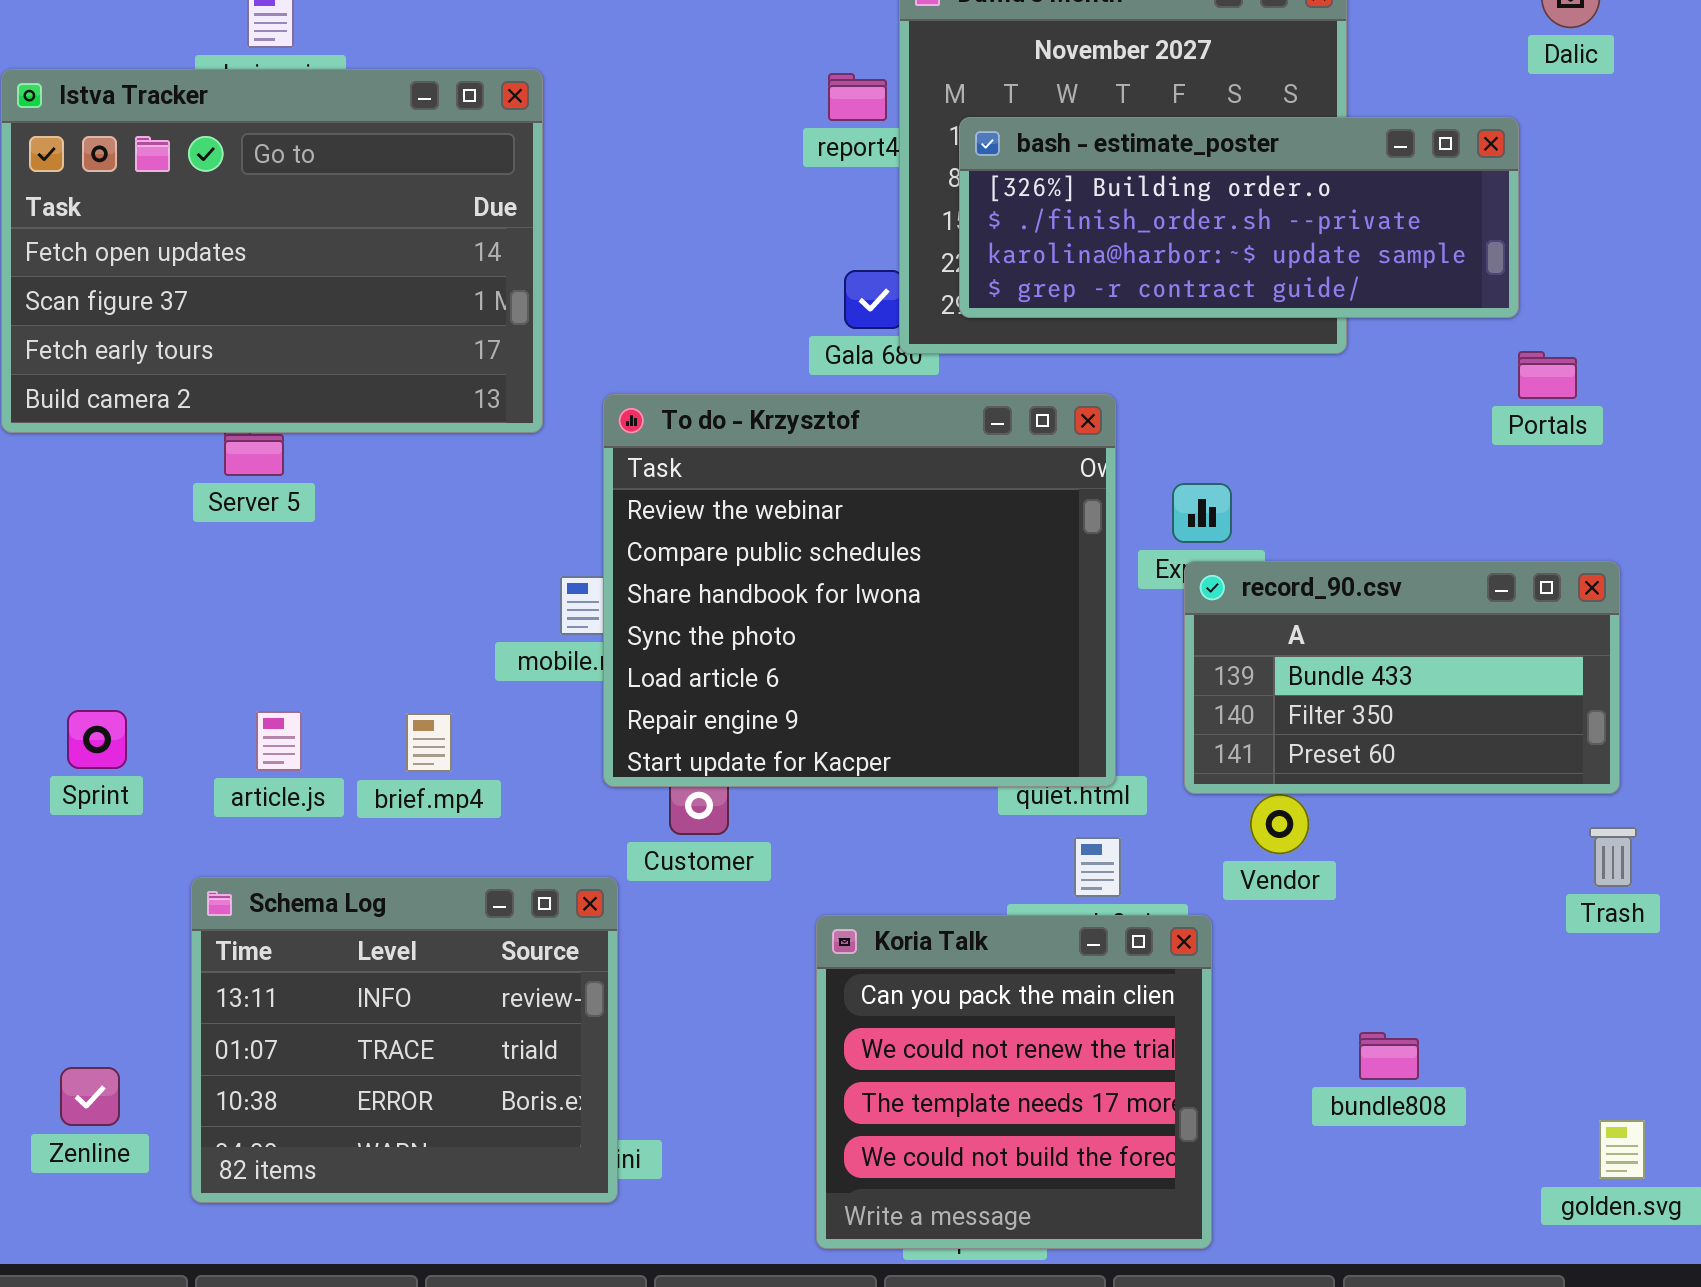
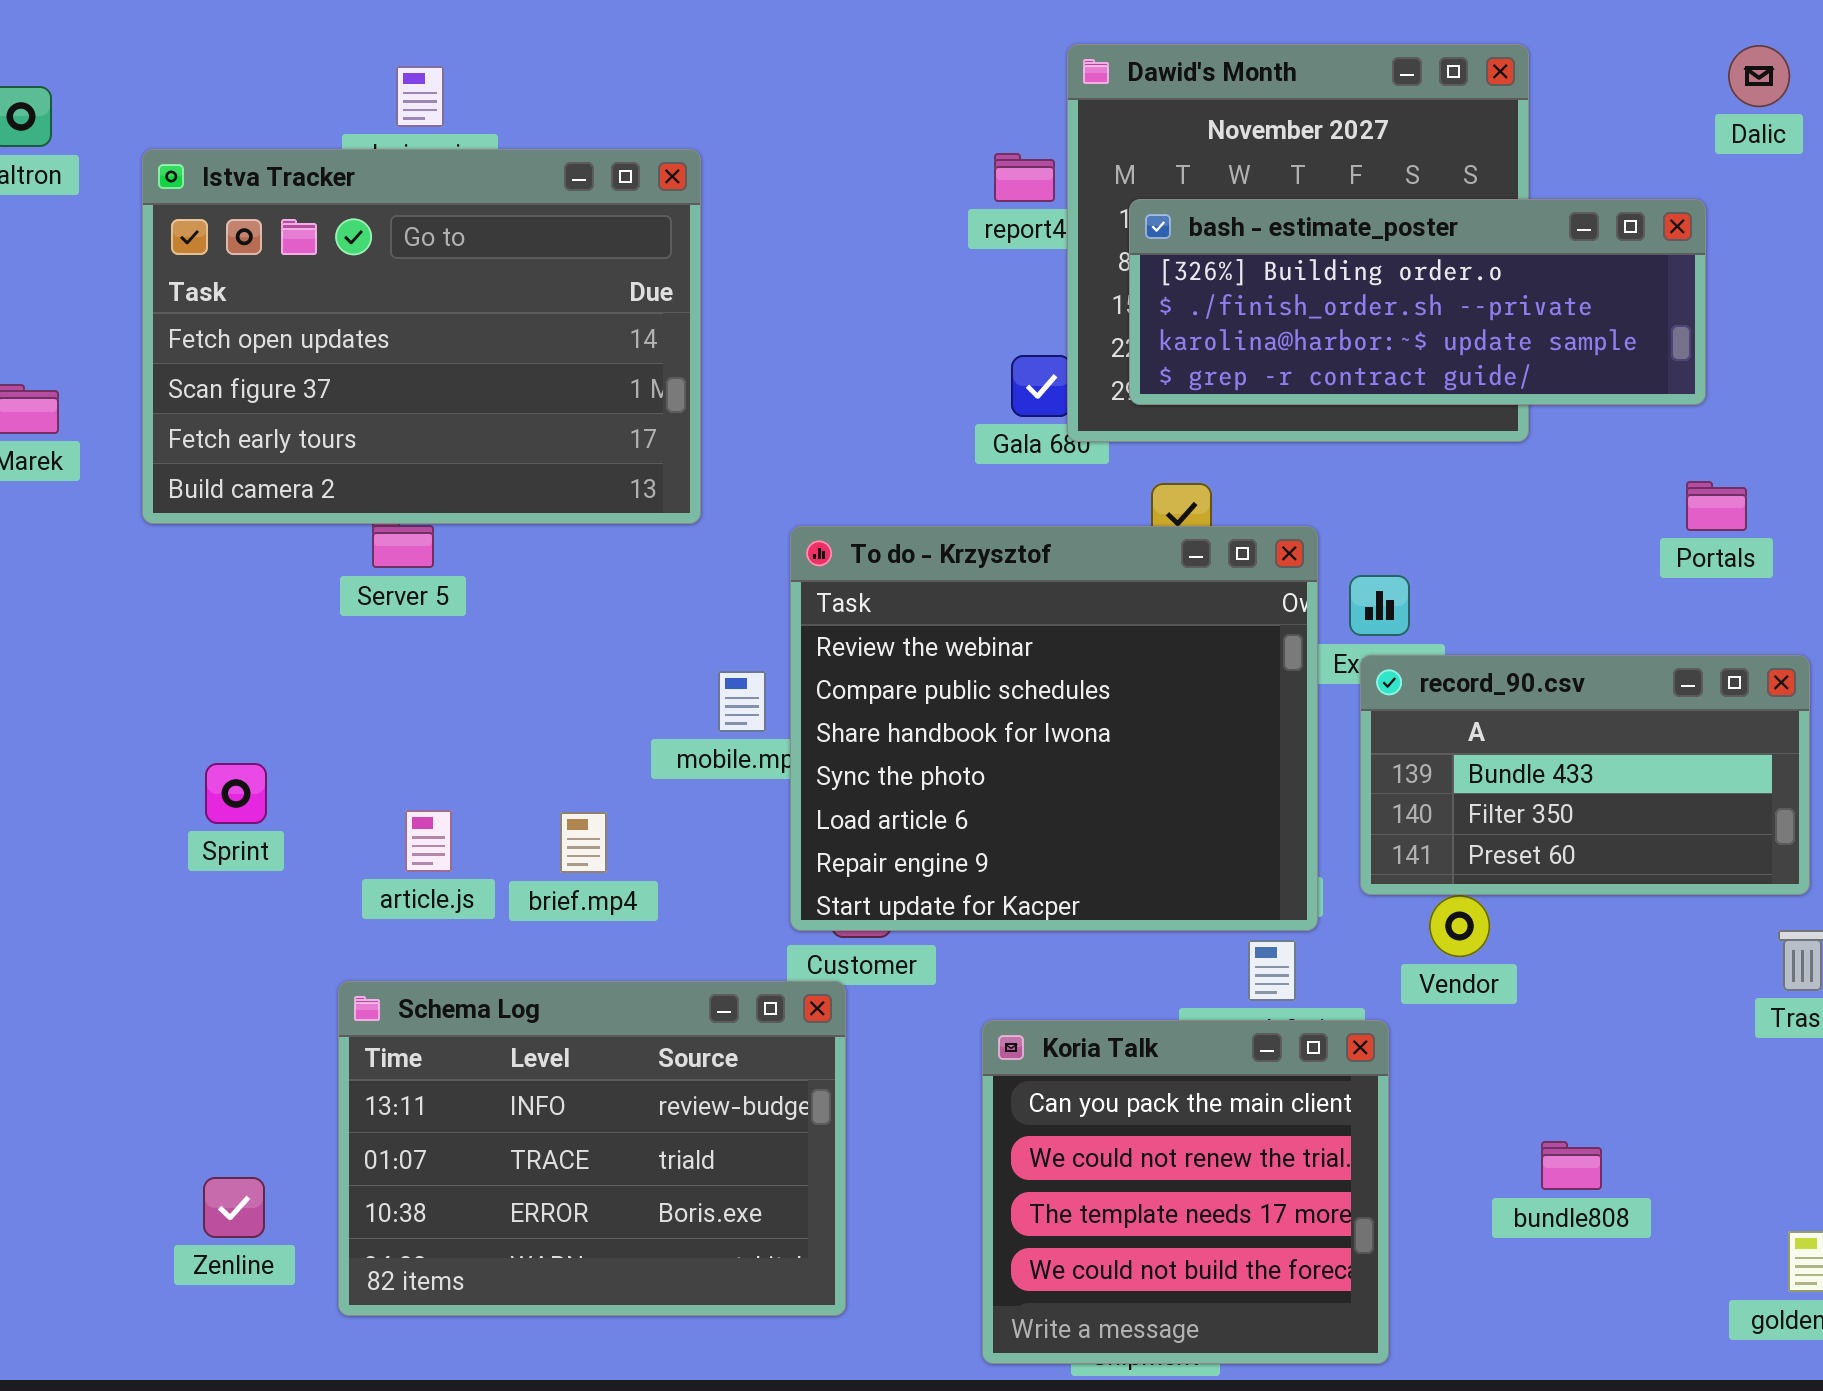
Portals: [1518,351,1577,399] -> [1686,481,1747,531], moved
To do - Krzysztof: [603,394,1116,787] -> [790,526,1318,931], moved
Sprint: [67,710,127,769] -> [205,763,267,824], moved
Schema Log: [191,877,618,1203] -> [338,981,846,1316], resized

